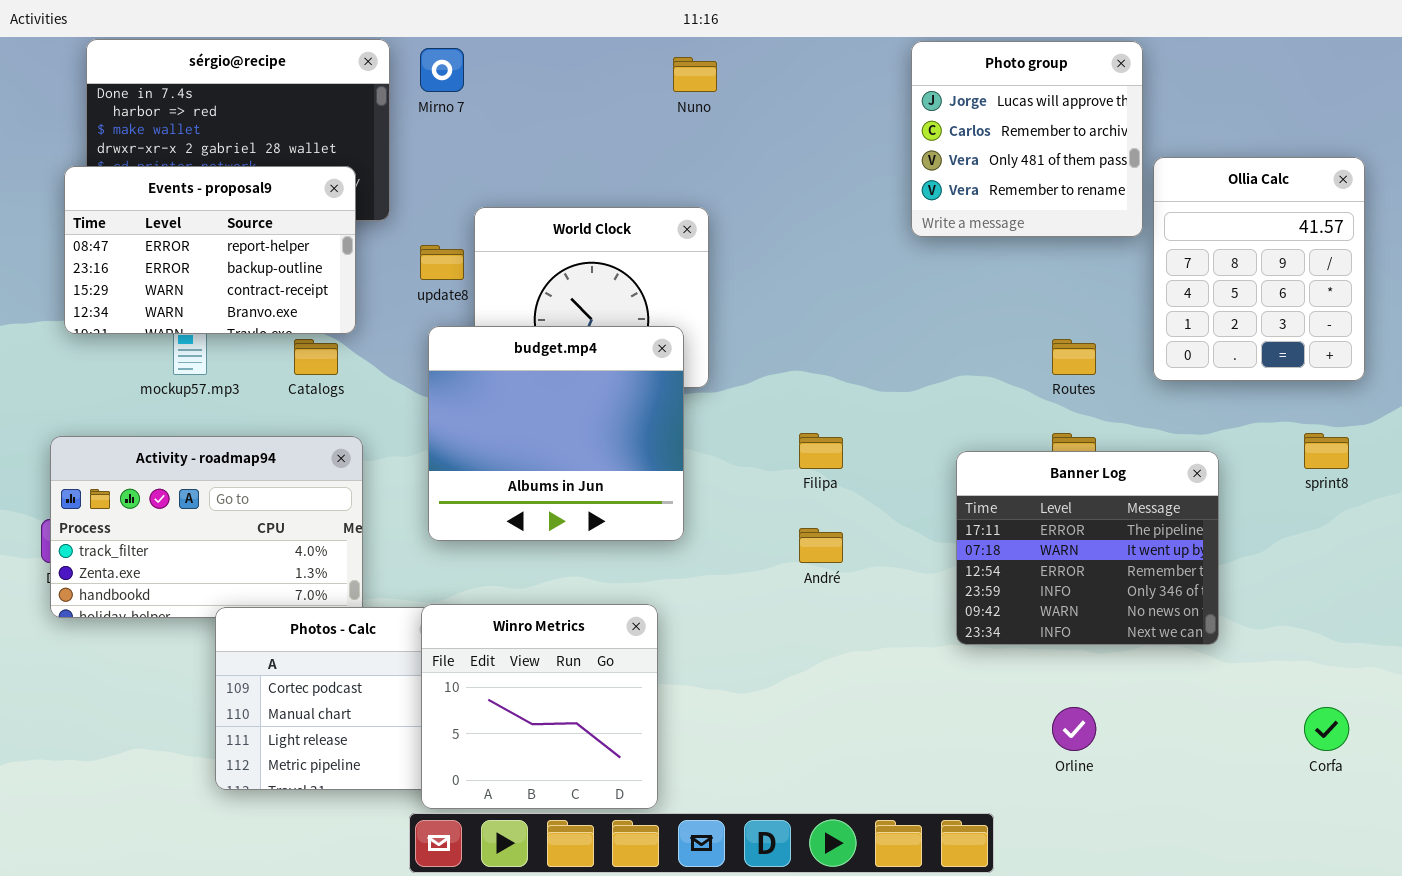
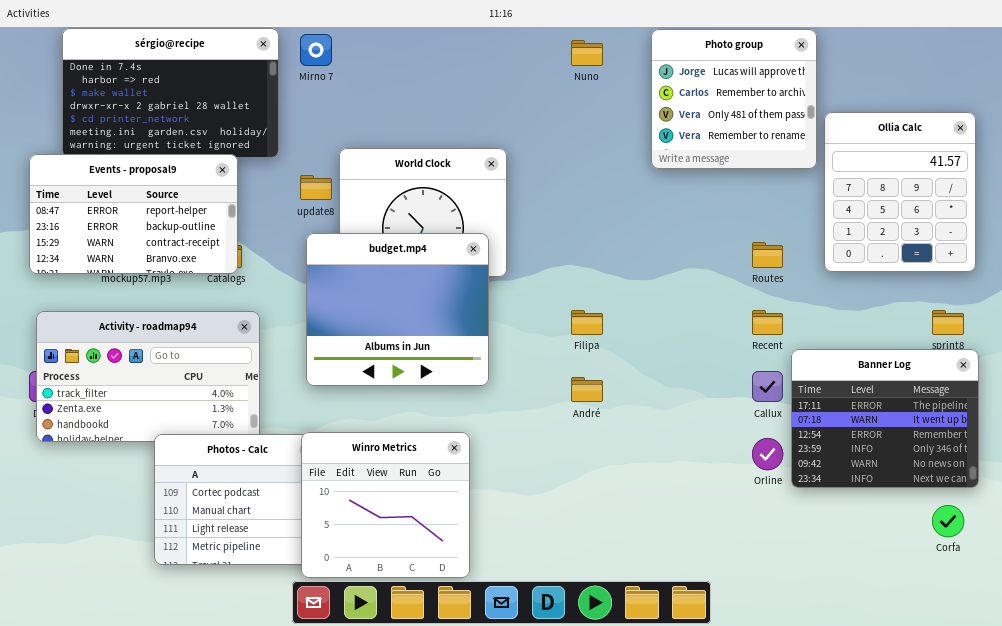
Nuno: [673,57,717,92] -> [571,40,603,66], moved
Events - proposal9: [64,166,356,334] -> [29,154,238,274], moved
Banner Log: [956,451,1219,645] -> [791,349,979,488], moved
Orline: [1052,707,1096,751] -> [752,438,783,470], moved

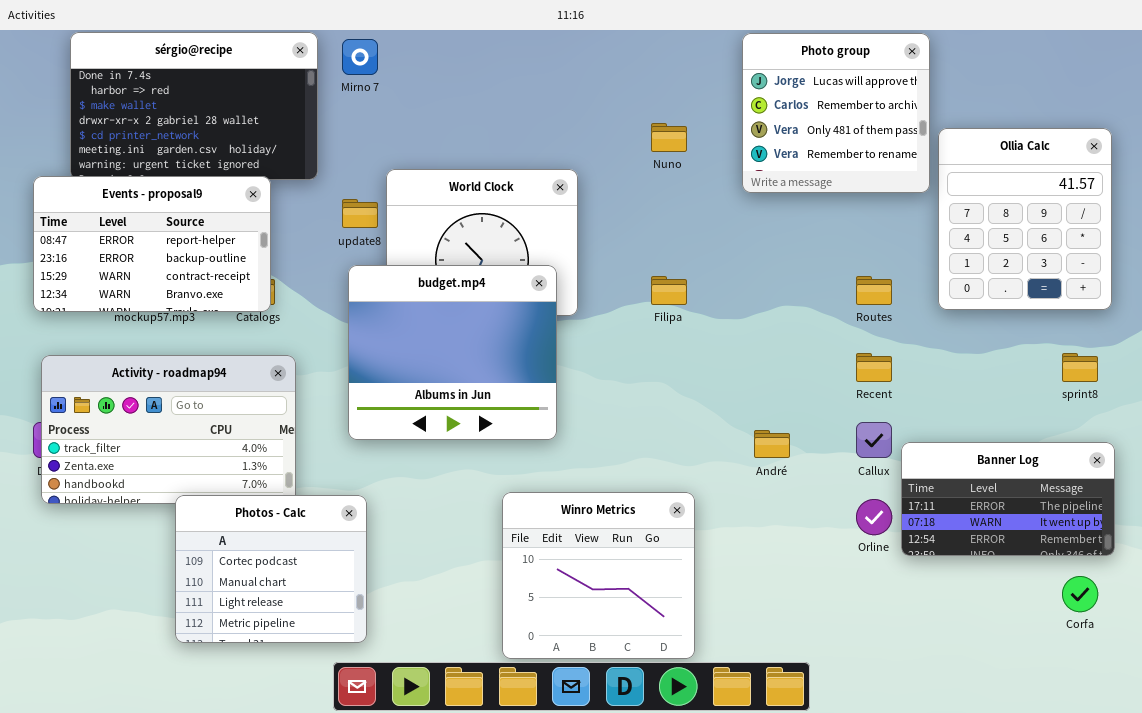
Nuno: [571,40,603,66] -> [651,123,687,152], moved
Filipa: [571,310,603,335] -> [651,276,687,305], moved
Banner Log: [791,349,979,488] -> [901,442,1115,556], resized
André: [571,377,603,402] -> [754,430,790,458], moved
Winro Metrics: [301,432,470,578] -> [502,492,695,659], moved

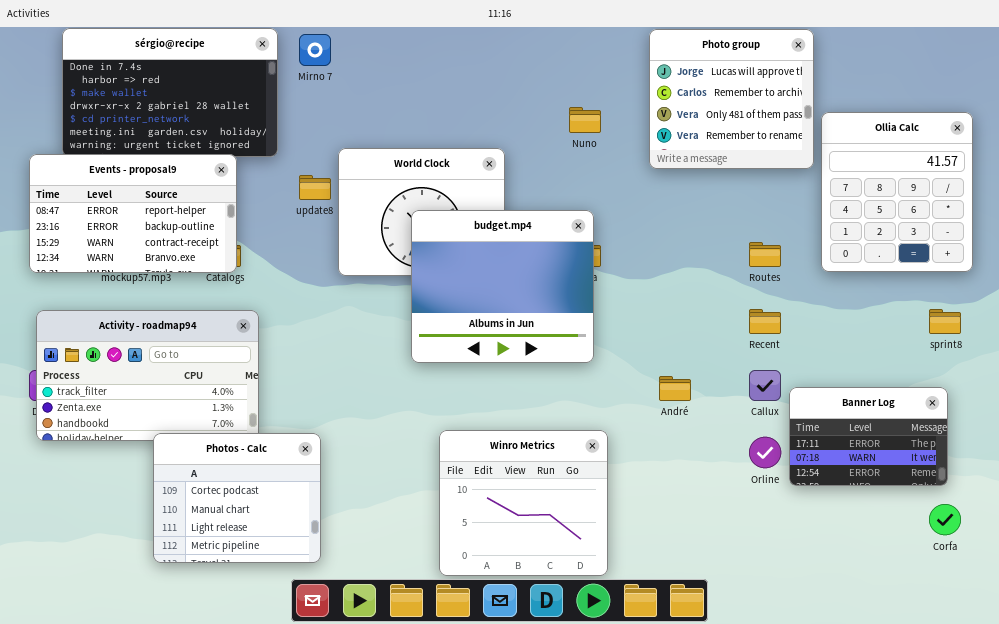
budget.mp4: [348,265,557,440] -> [411,210,594,363], moved
Banner Log: [901,442,1115,556] -> [789,387,948,486], resized

